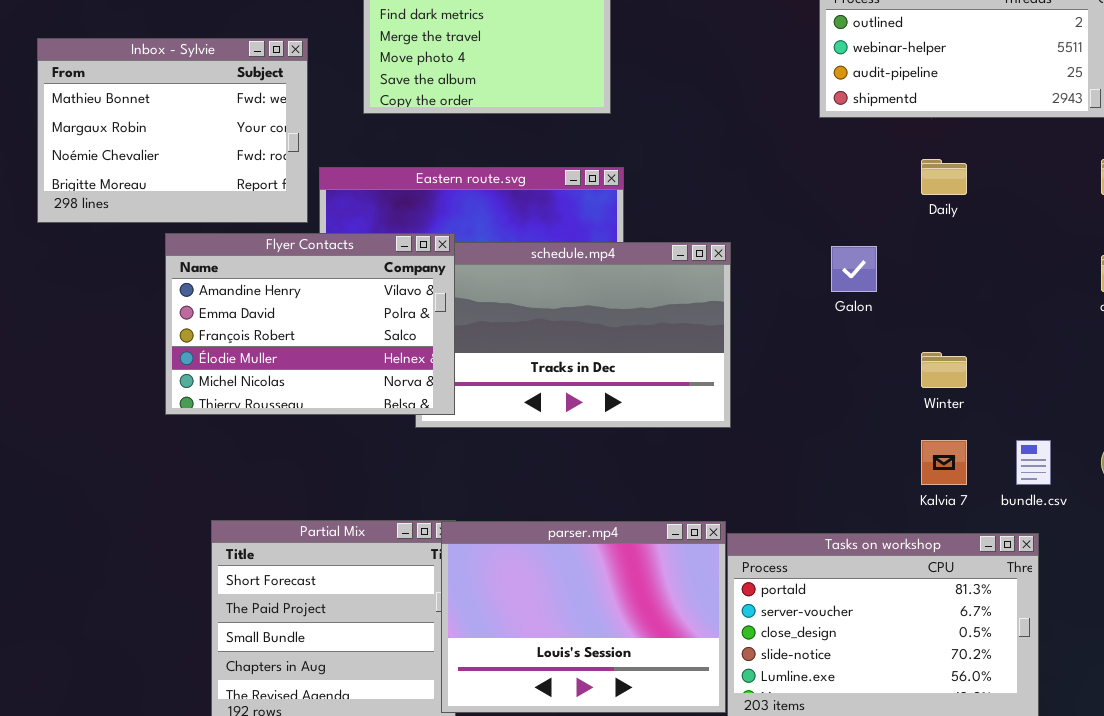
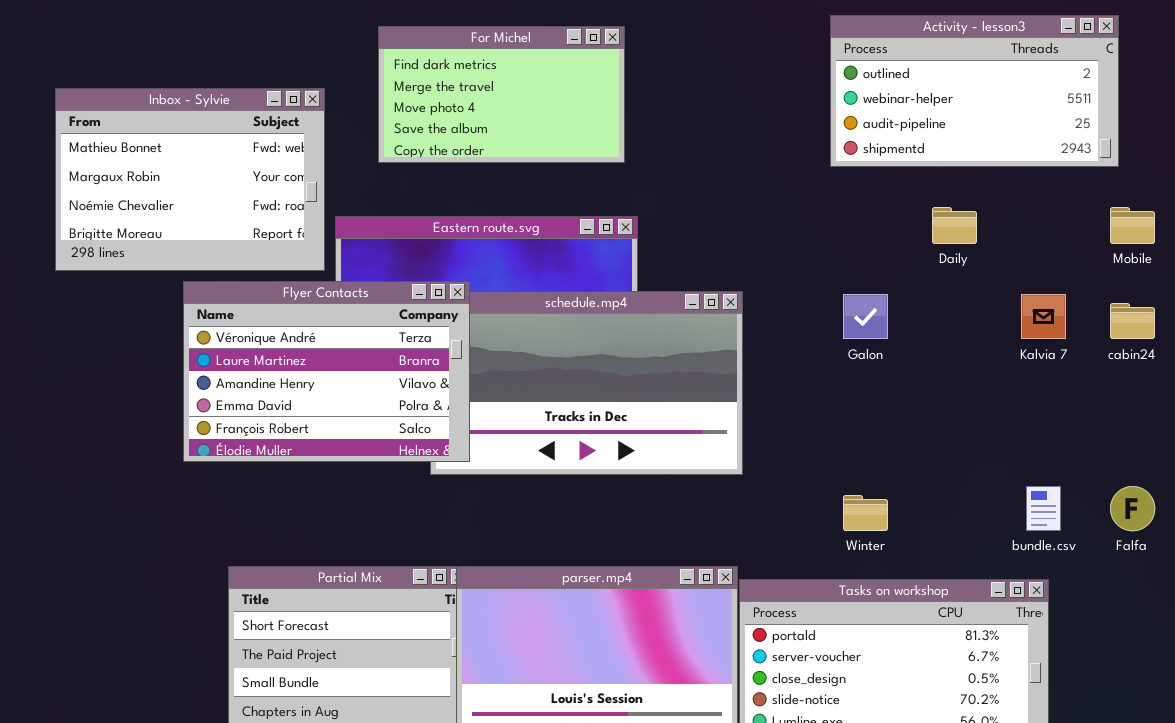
Flyer Contacts: [165,233,455,415] -> [183,281,470,462], scrolled up 2 rows
Winter: [921,352,967,388] -> [843,495,888,531], moved
Kalvia 7: [921,440,967,485] -> [1021,294,1066,339], moved

